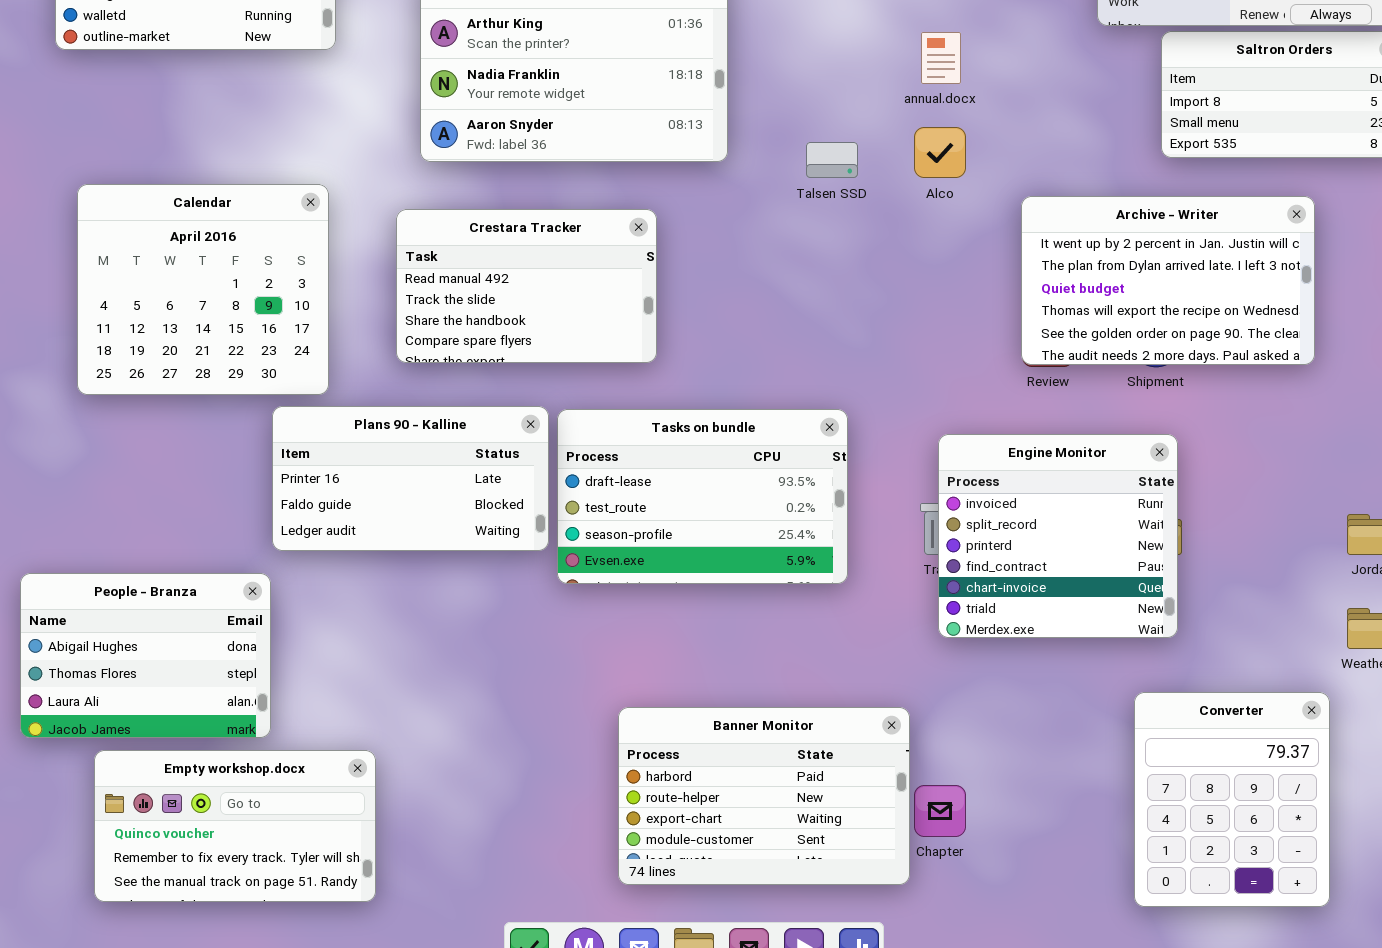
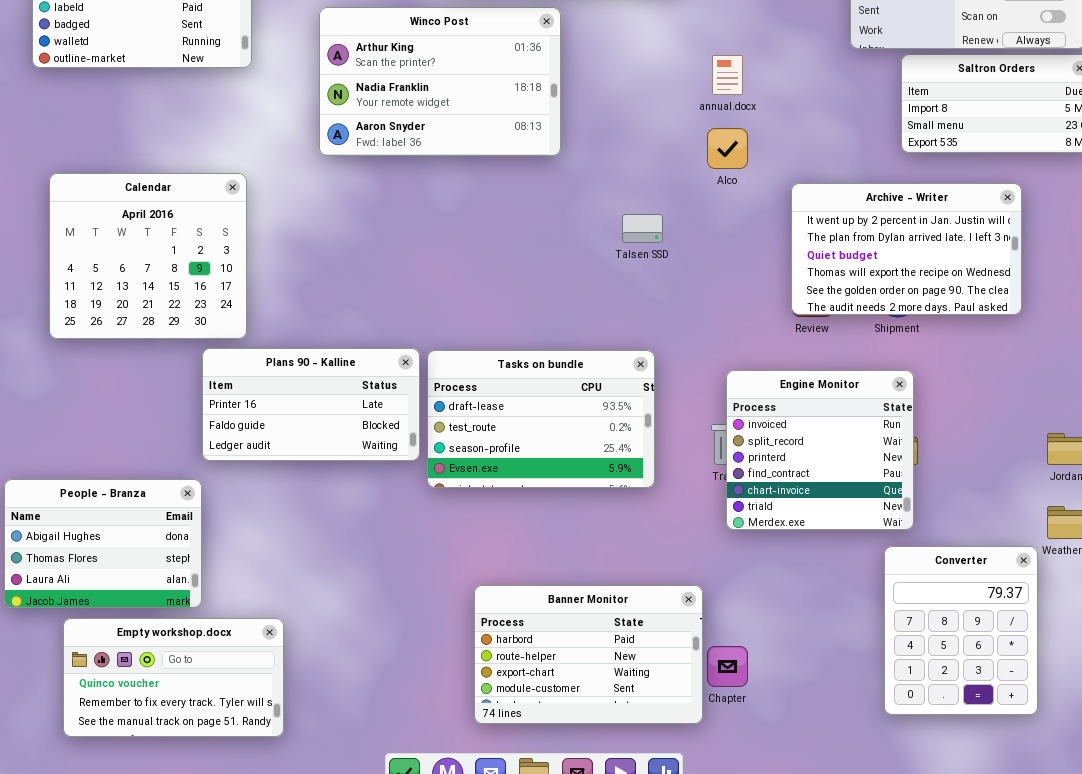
Talsen SSD: [806,142,858,178] -> [622,214,663,243], moved
Crestara Tracker: [396,209,657,363] -> none, closed
Converter: [1134,692,1330,907] -> [884,546,1038,715], moved

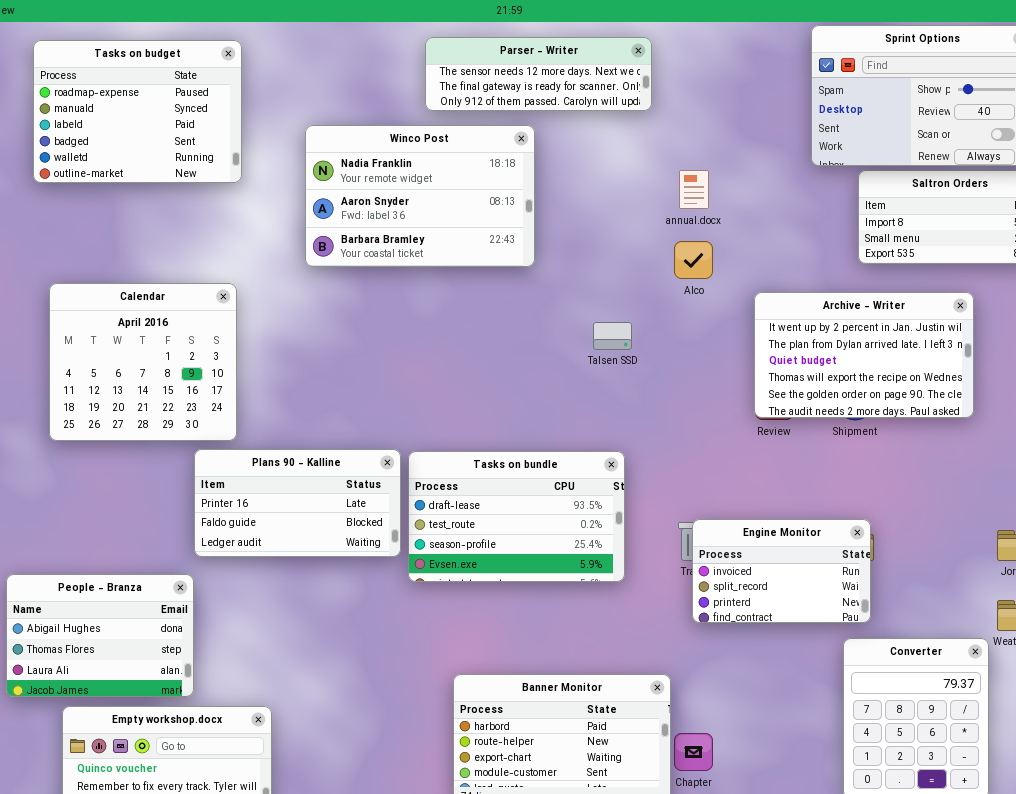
Winco Post: [319,7,561,156] -> [305,125,535,267], scrolled down 1 row
Engine Monitor: [726,370,914,530] -> [692,519,871,623], resized

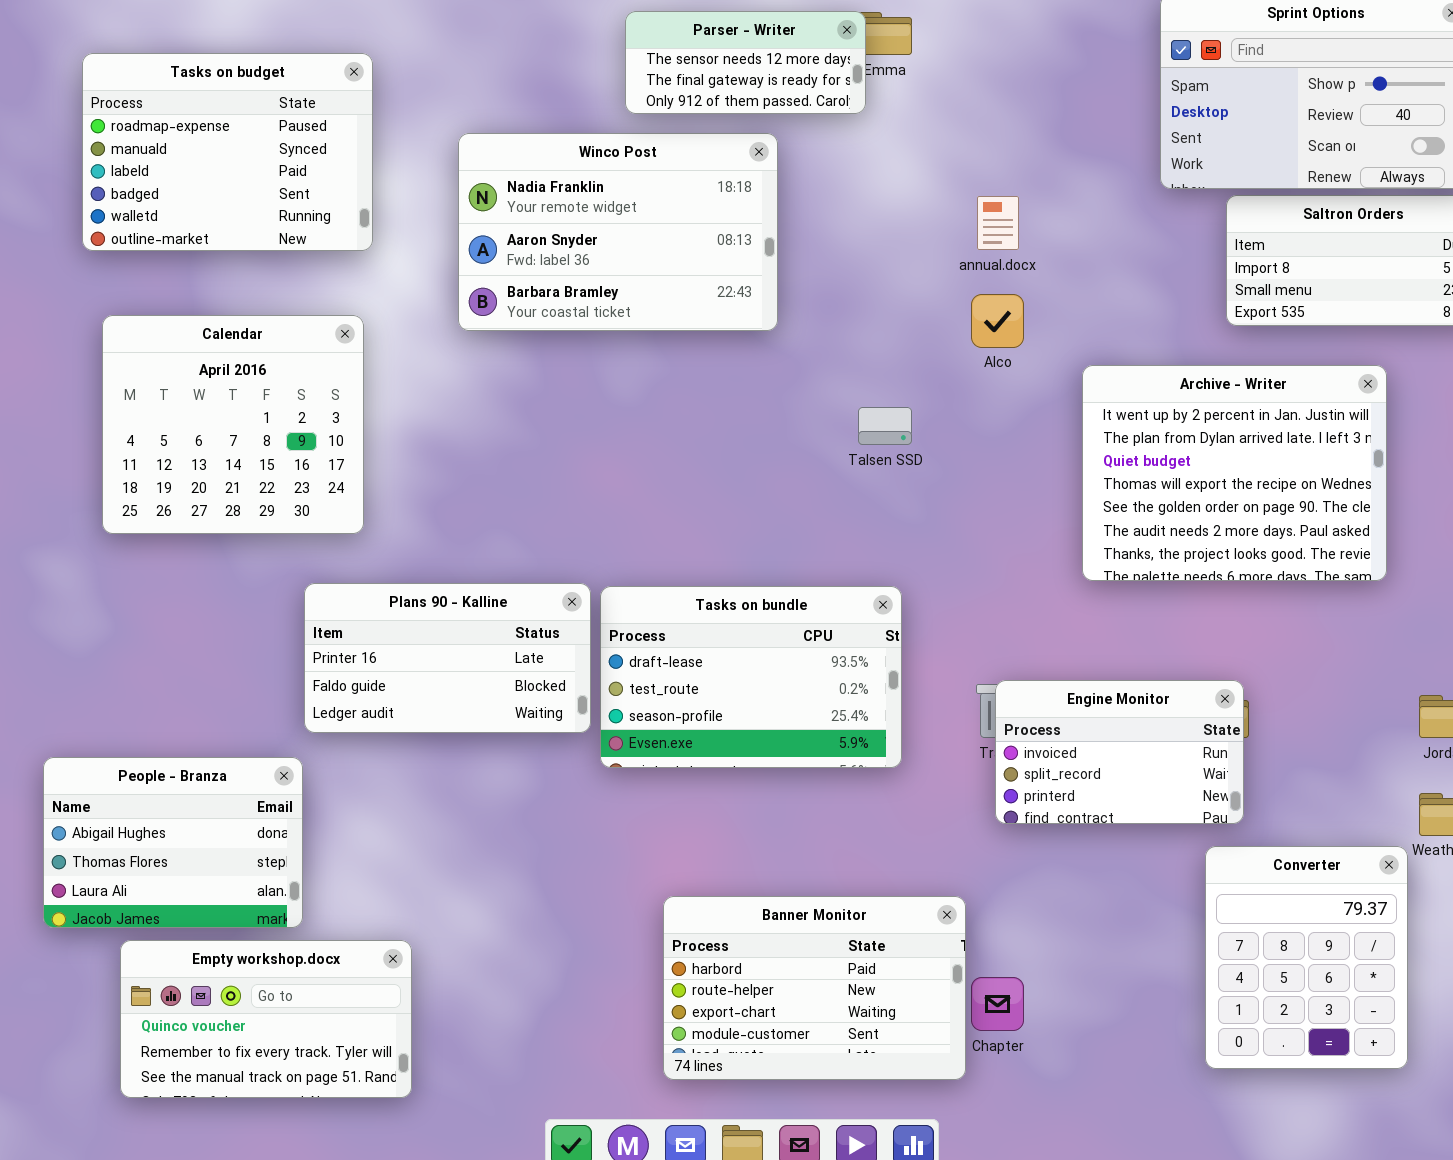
Parser - Writer: [425,37,652,111] -> [625,11,866,114], resized
Tasks on budget: [33,40,242,183] -> [82,53,373,251], moved
Calendar: [49,283,237,441] -> [102,315,364,534], moved
Archive - Writer: [754,292,974,418] -> [1082,365,1387,581], resized

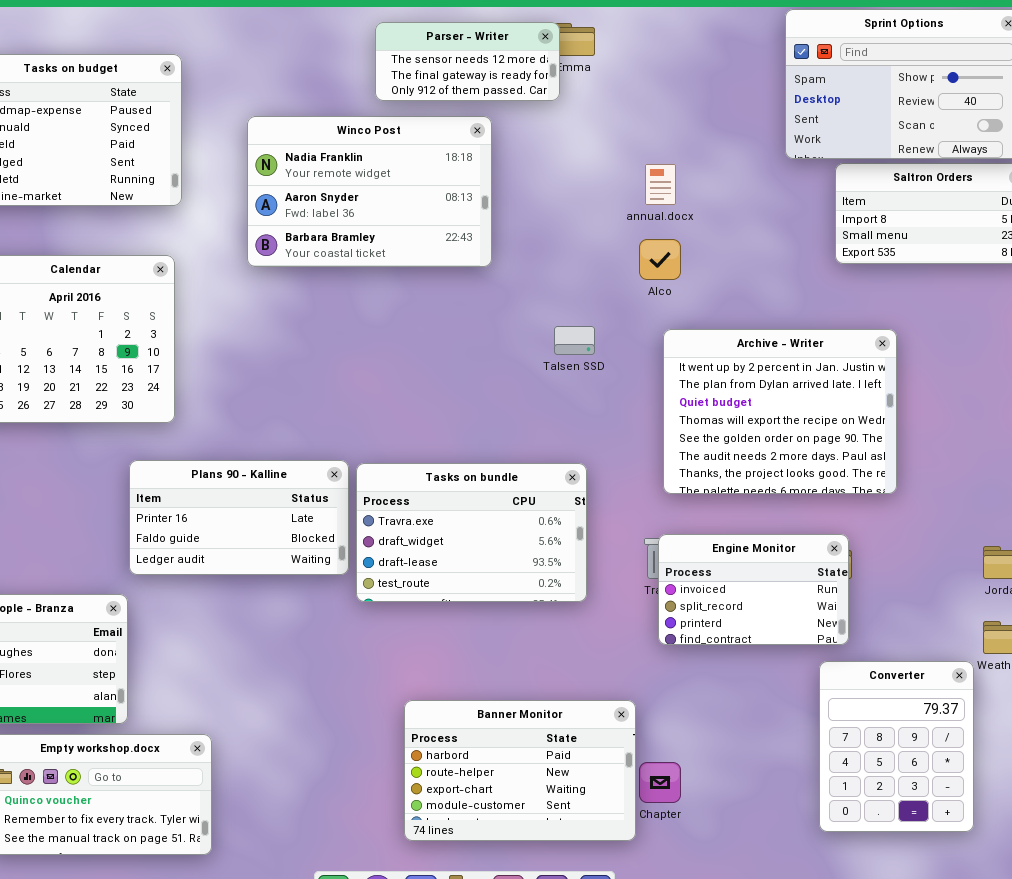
Archive - Writer: [1082,365,1387,581] -> [663,329,897,494], moved
Tasks on bundle: [600,586,902,768] -> [356,463,587,602], scrolled up 2 rows

